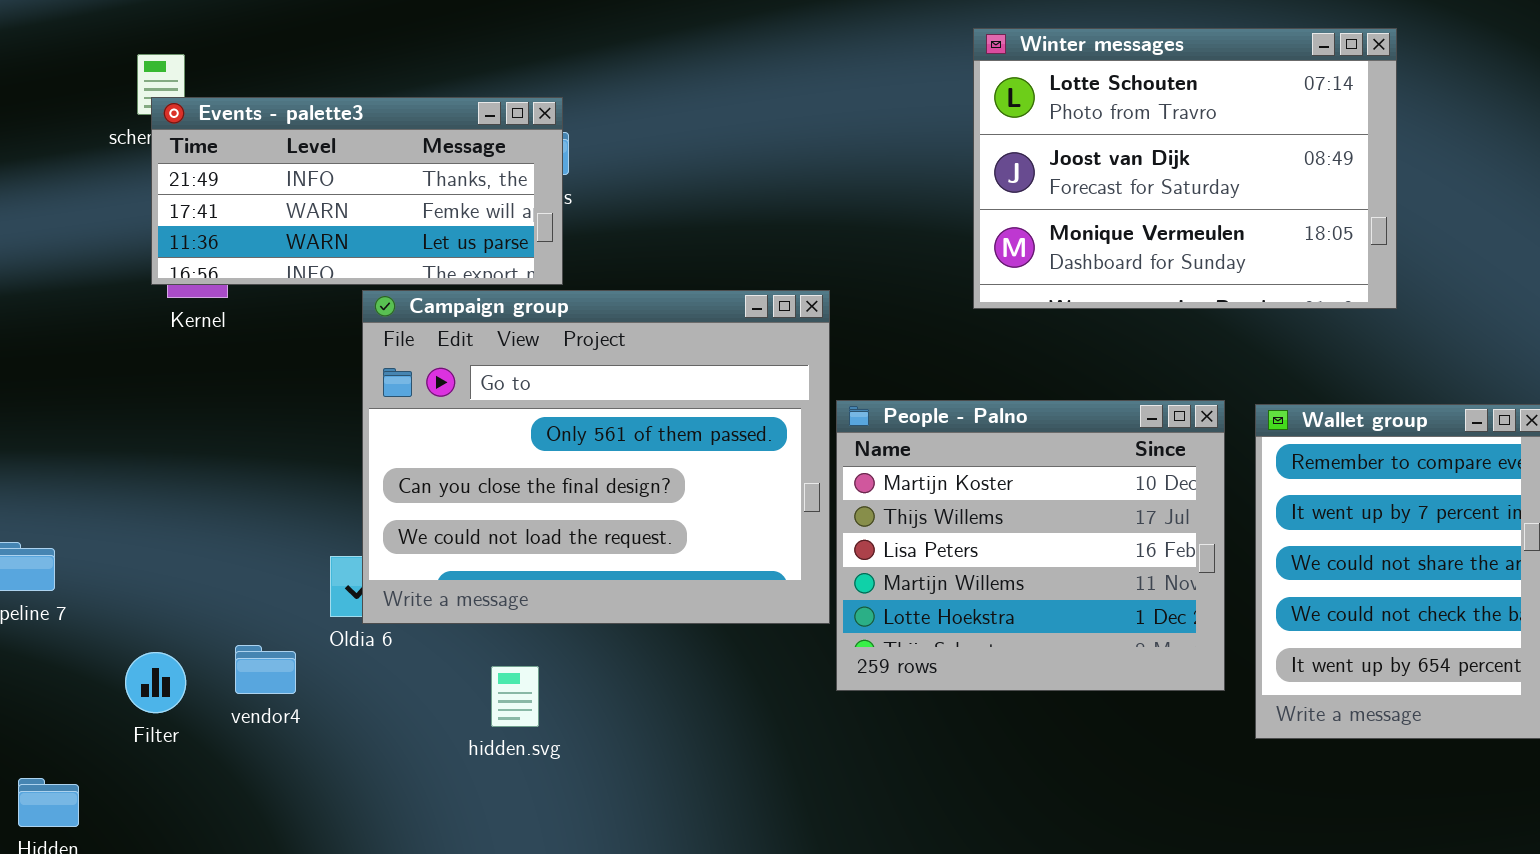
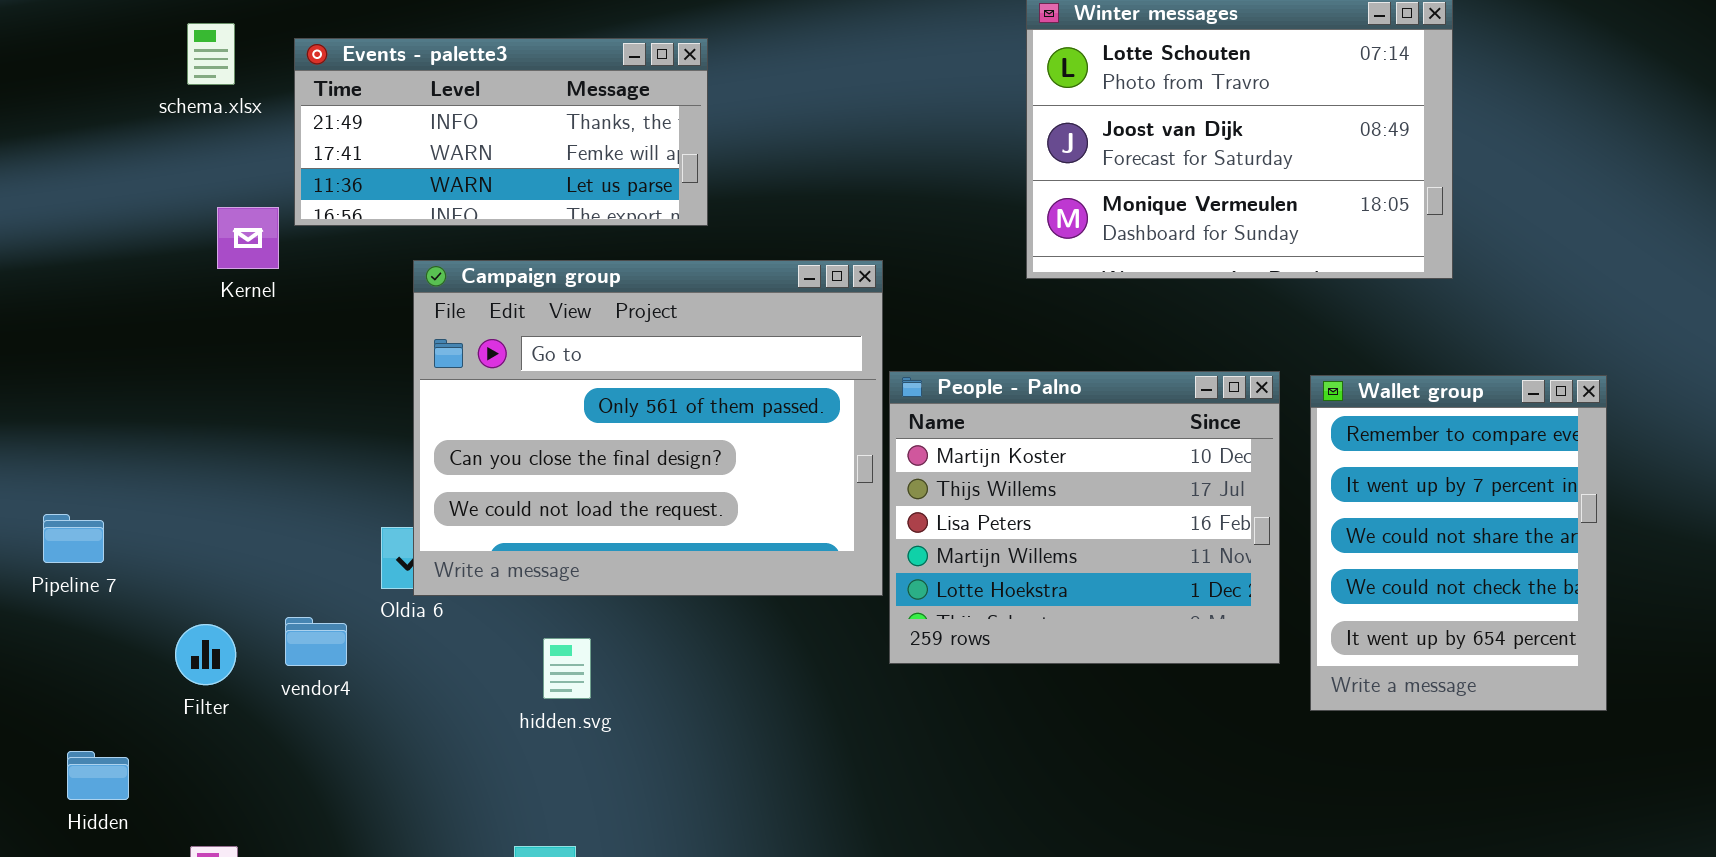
Events - palette3: [151,97,563,285] -> [294,38,708,226], moved

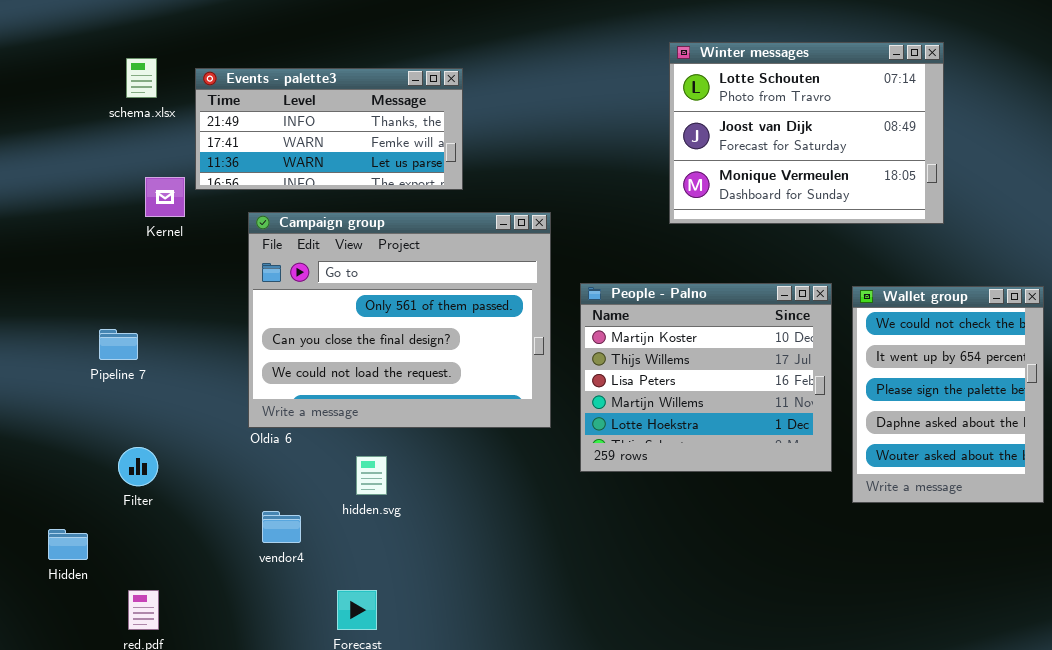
Campaign group: [413,260,883,596] -> [248,212,551,428], moved
Wallet group: [1310,375,1607,711] -> [852,286,1044,503], scrolled down 3 rows
Pipeline 7: [43,514,104,563] -> [99,329,138,360], moved
vendor4: [285,617,347,666] -> [262,511,301,543], moved

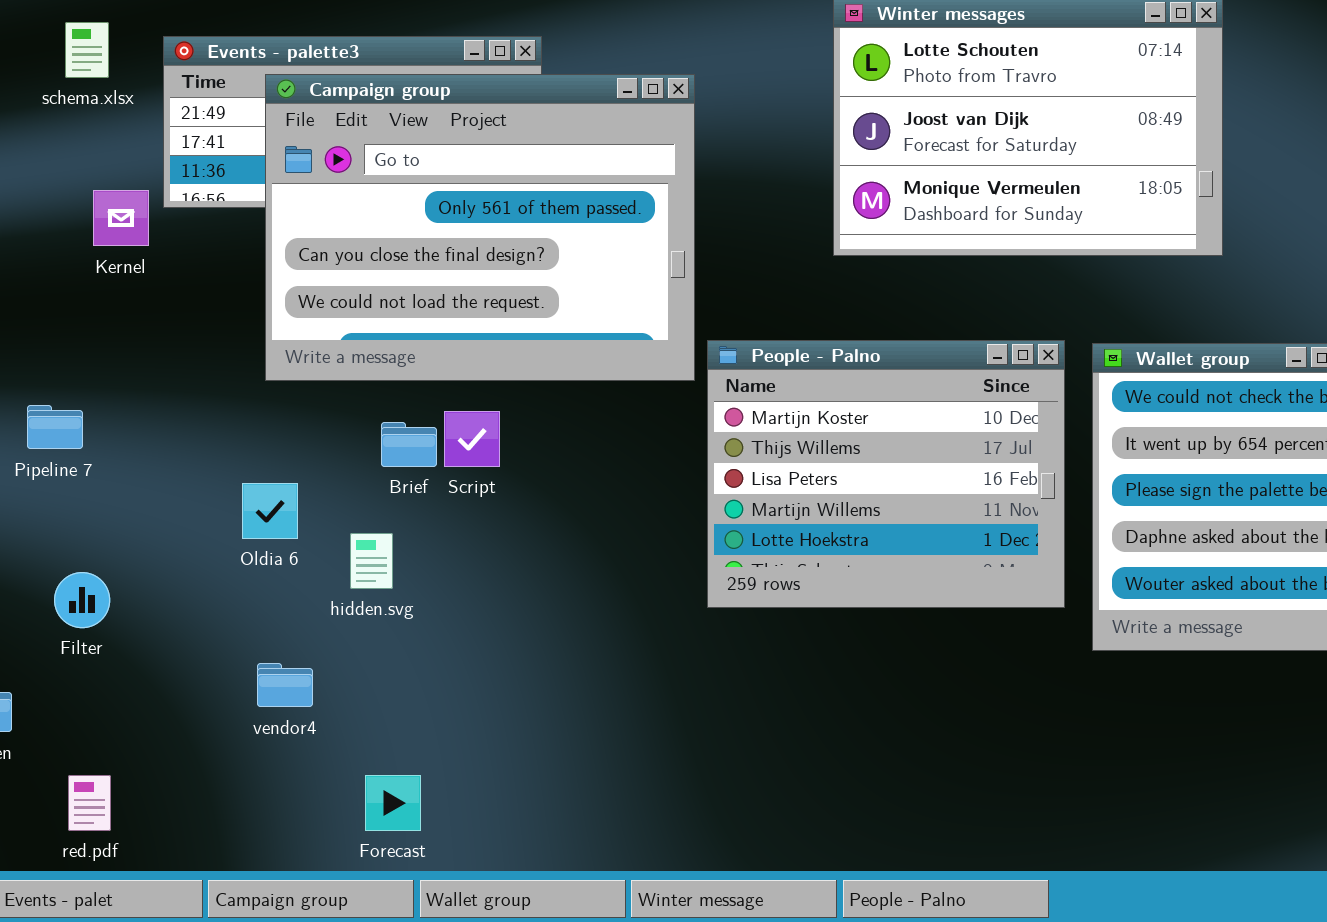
Campaign group: [248,212,551,428] -> [265,74,695,381], moved
hidden.svg: [356,456,387,495] -> [350,533,393,589], moved

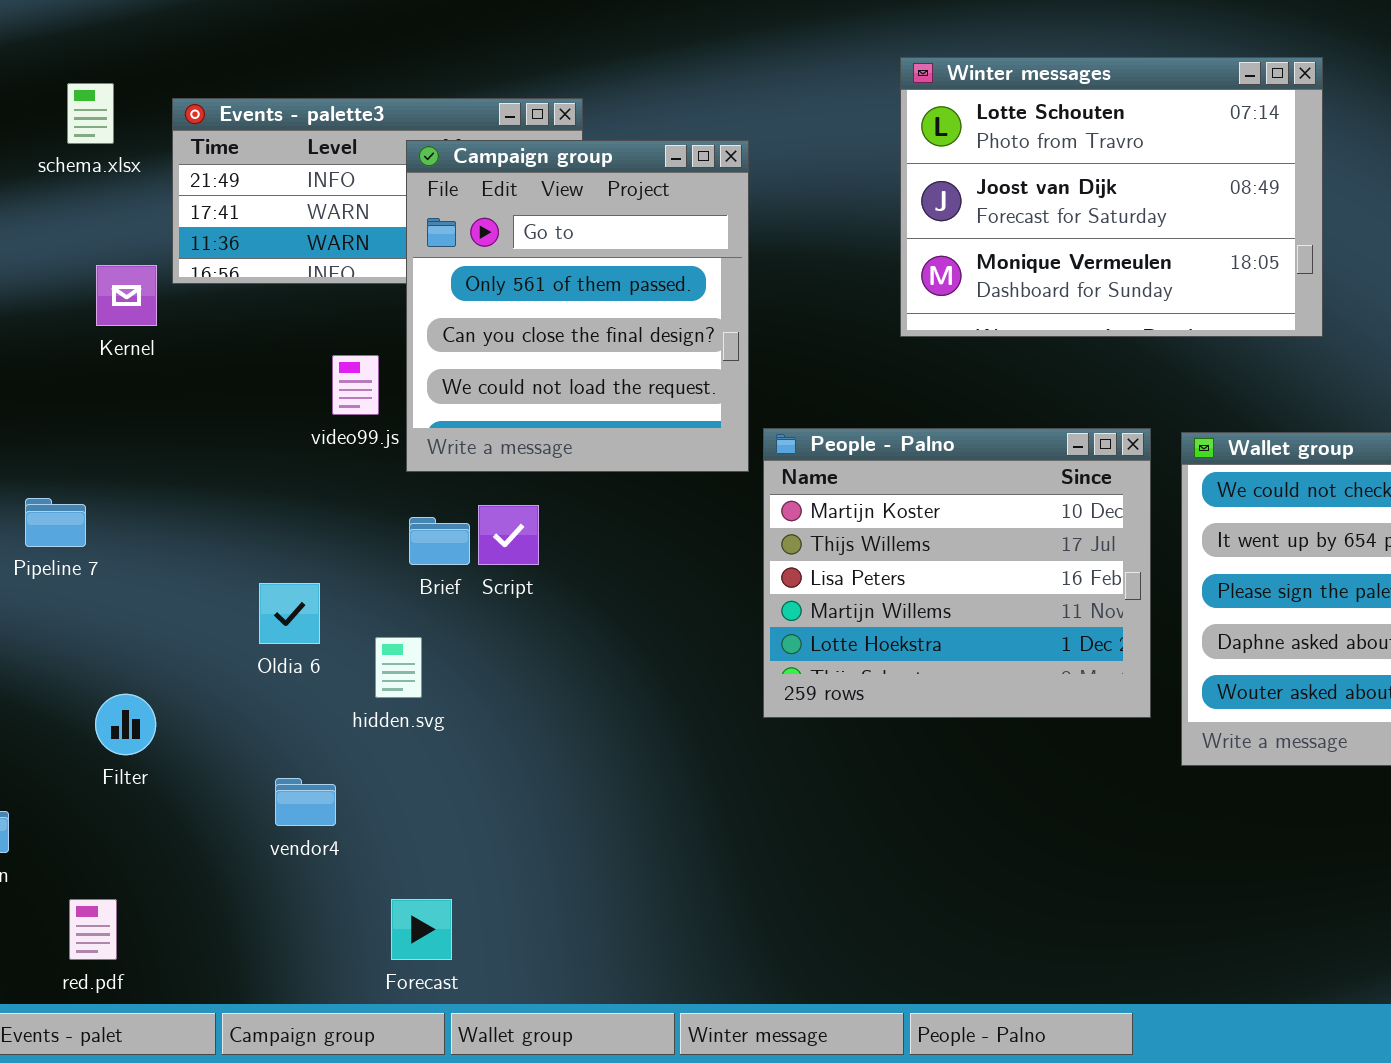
Campaign group: [265,74,695,381] -> [406,140,749,472], resized
Filter: [54,572,110,628] -> [95,694,156,755], moved

